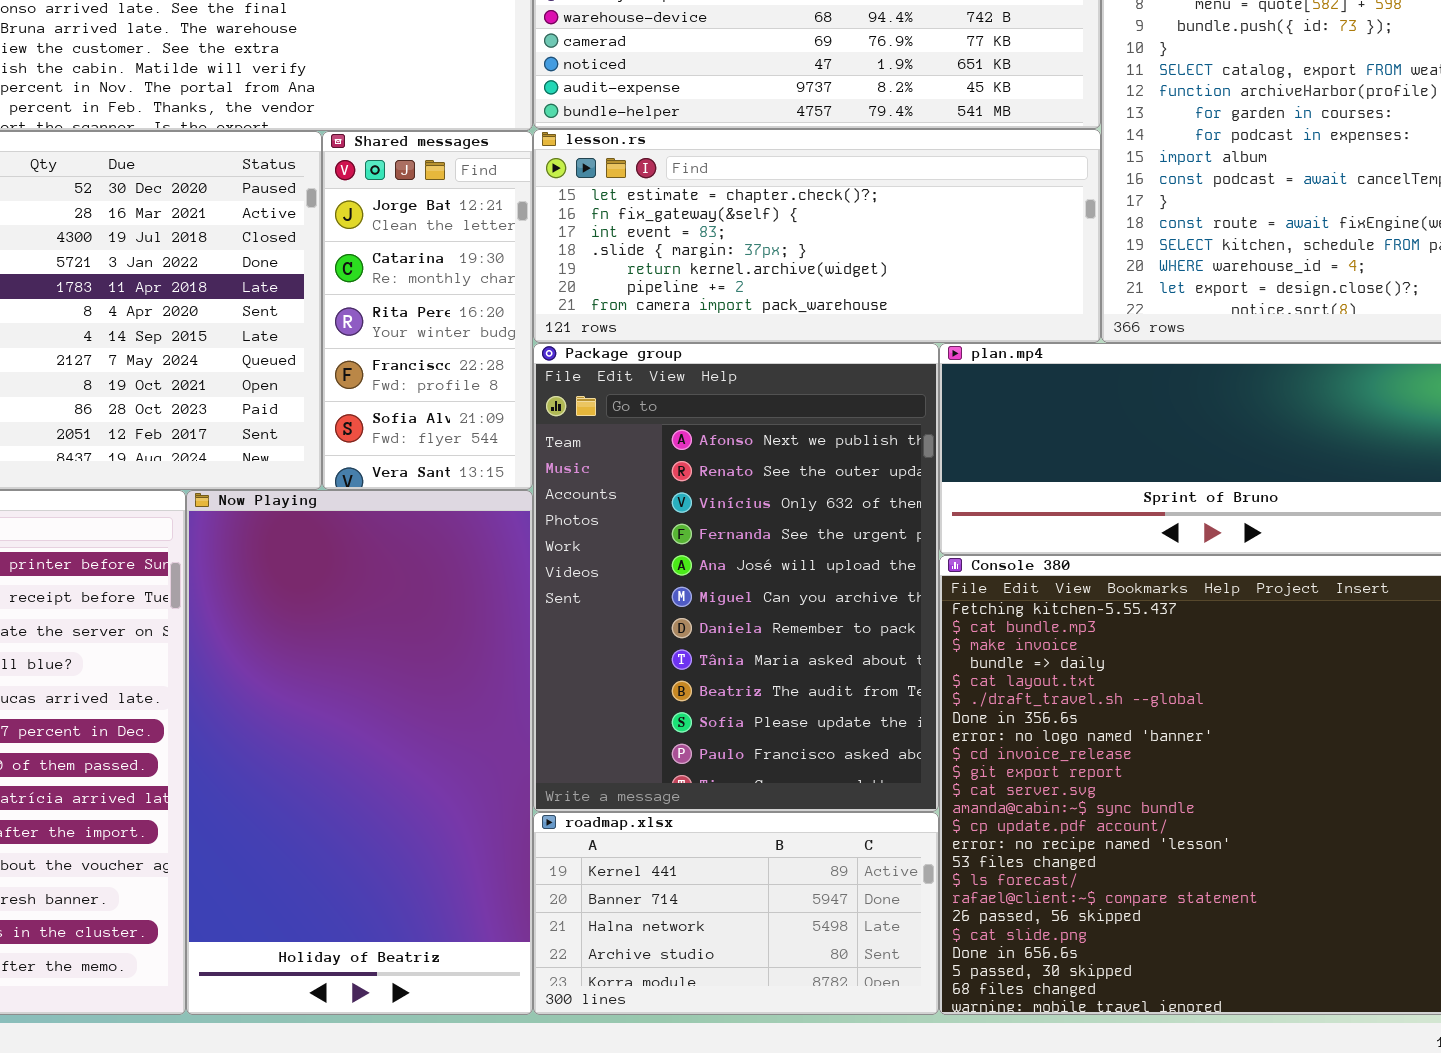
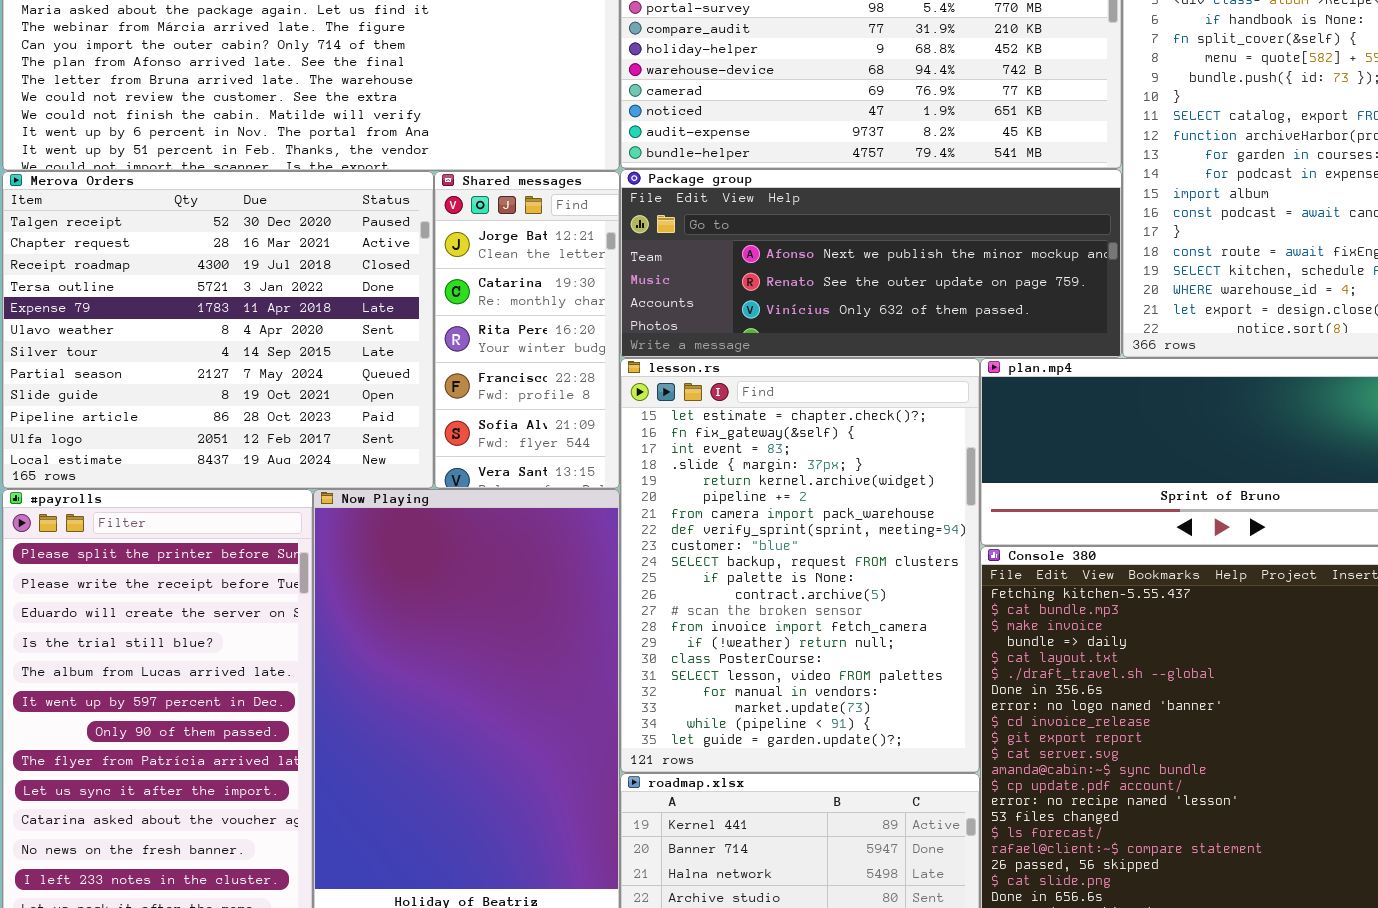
lesson.rs: [533,129,1101,343] -> [620,358,980,773], moved, resized
Package group: [533,343,939,812] -> [620,169,1122,358], moved, resized

